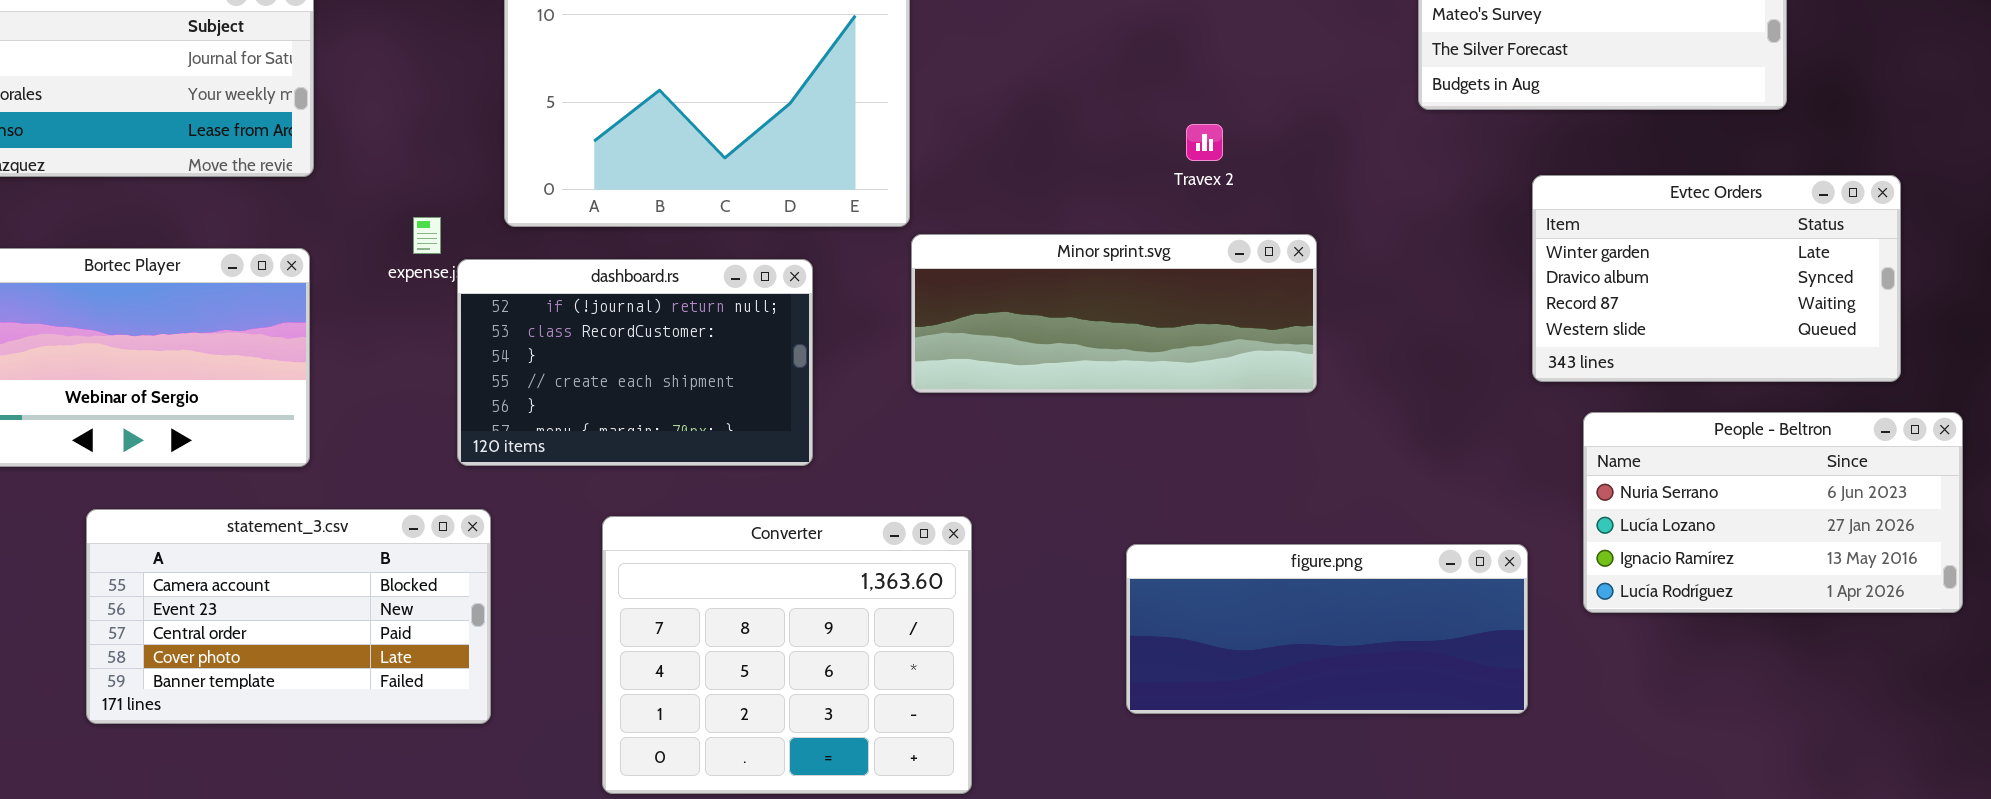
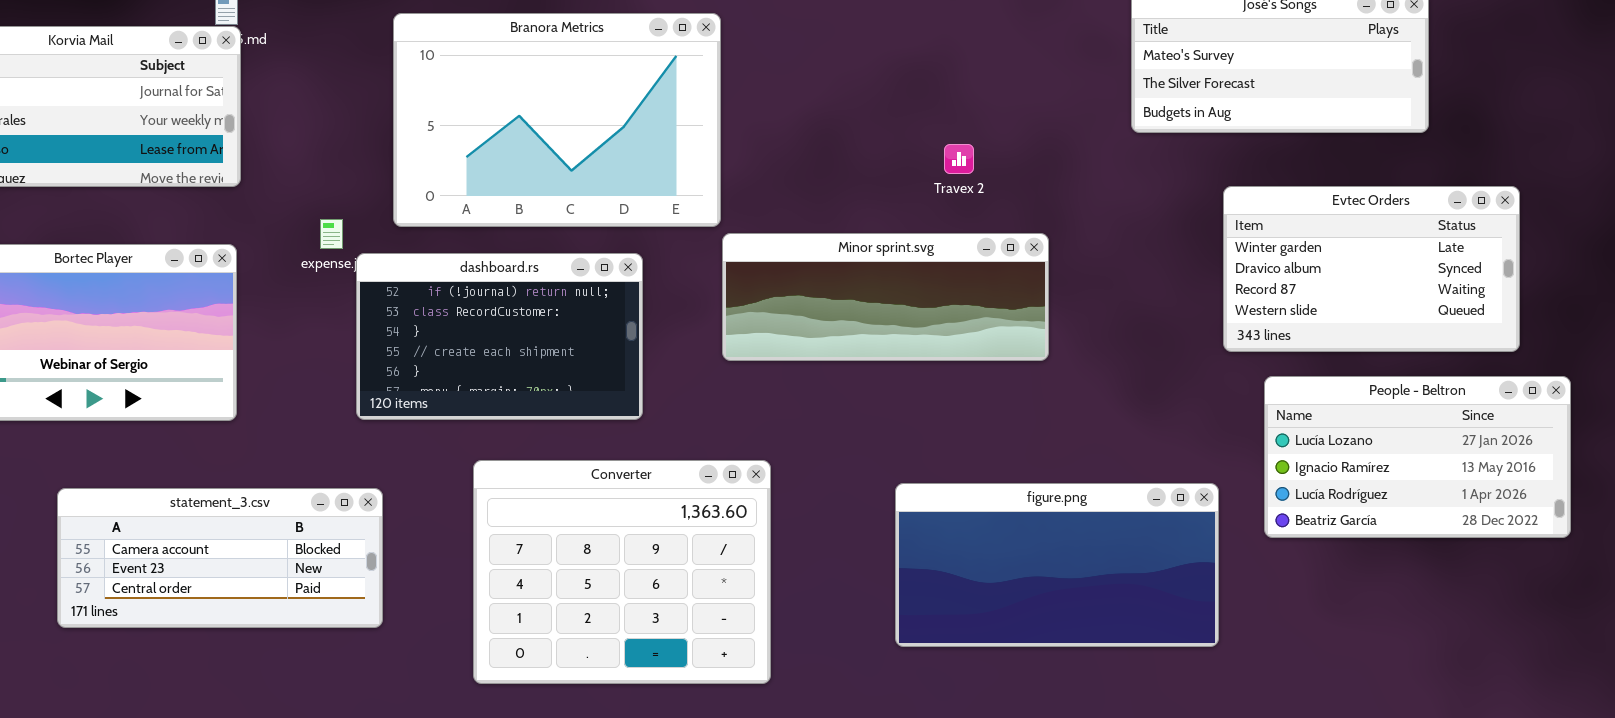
People - Beltron: [1583,412,1963,613] -> [1264,376,1571,538], scrolled down 1 row
statement_3.csv: [86,509,491,724] -> [57,488,383,628], resized
figure.png: [1126,544,1528,714] -> [895,483,1219,647], resized

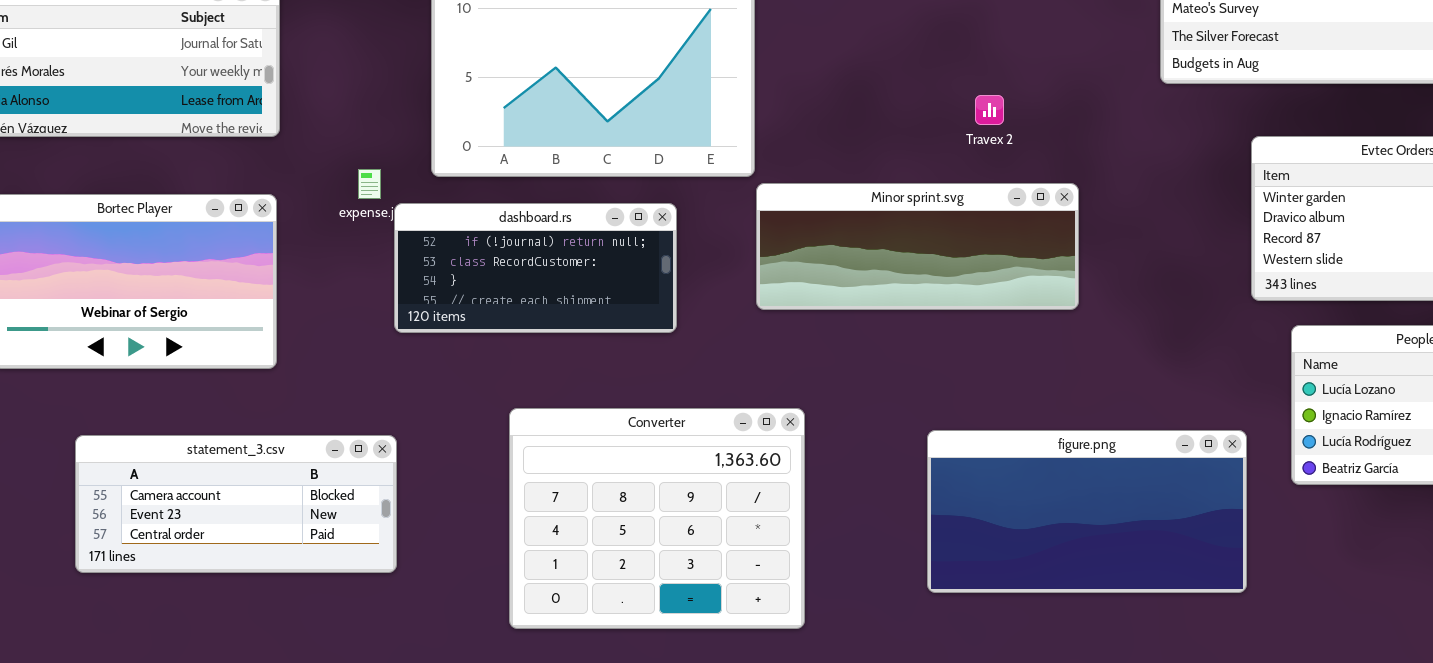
dashboard.rs: [356,253,643,420] -> [394,203,677,333], resized
statement_3.csv: [57,488,383,628] -> [75,435,397,573], moved

